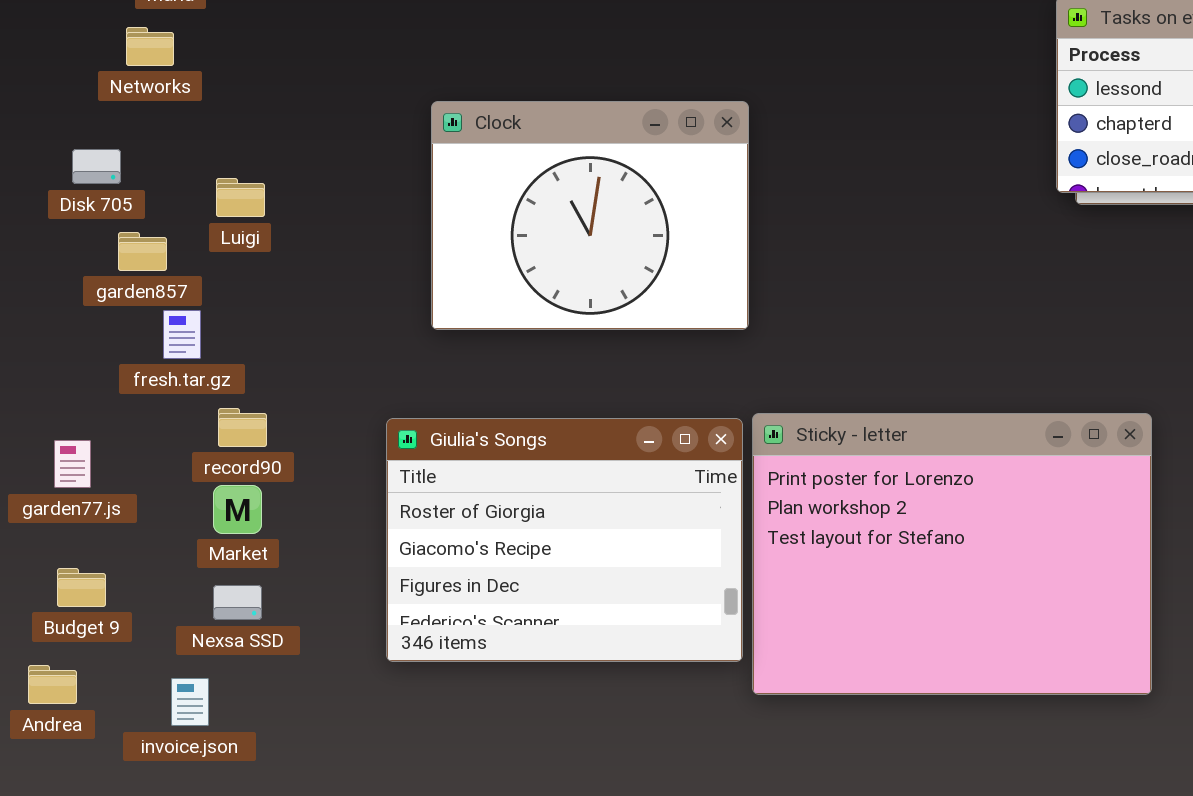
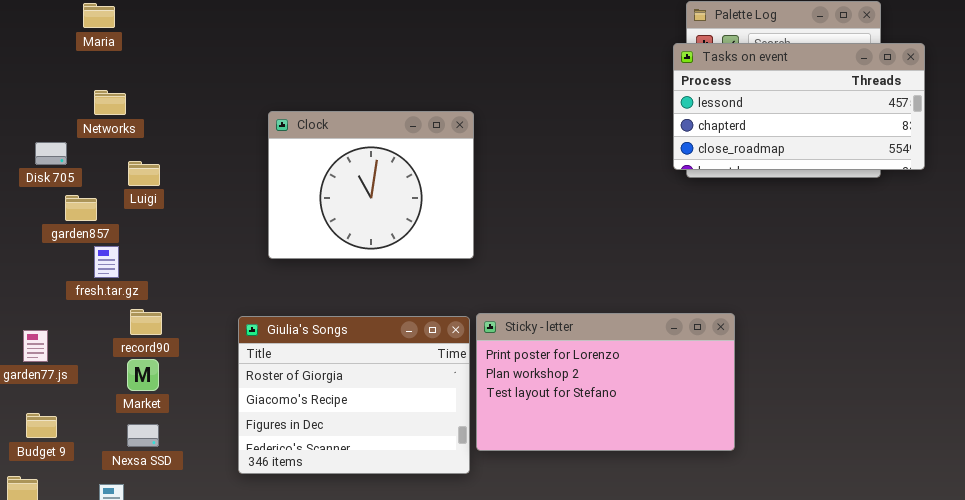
Networks: [126,27,174,66] -> [94,90,126,115], moved
Sticky - letter: [752,413,1152,695] -> [476,313,735,451], resized

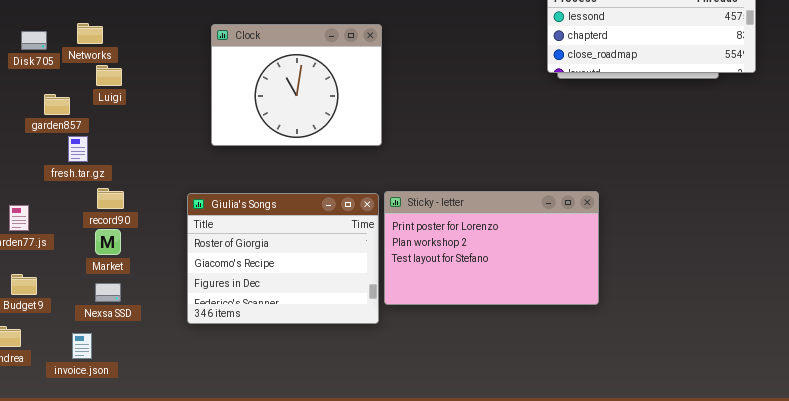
Networks: [94,90,126,115] -> [77,23,103,44], moved
Disk 705: [35,142,67,165] -> [21,31,47,50], moved

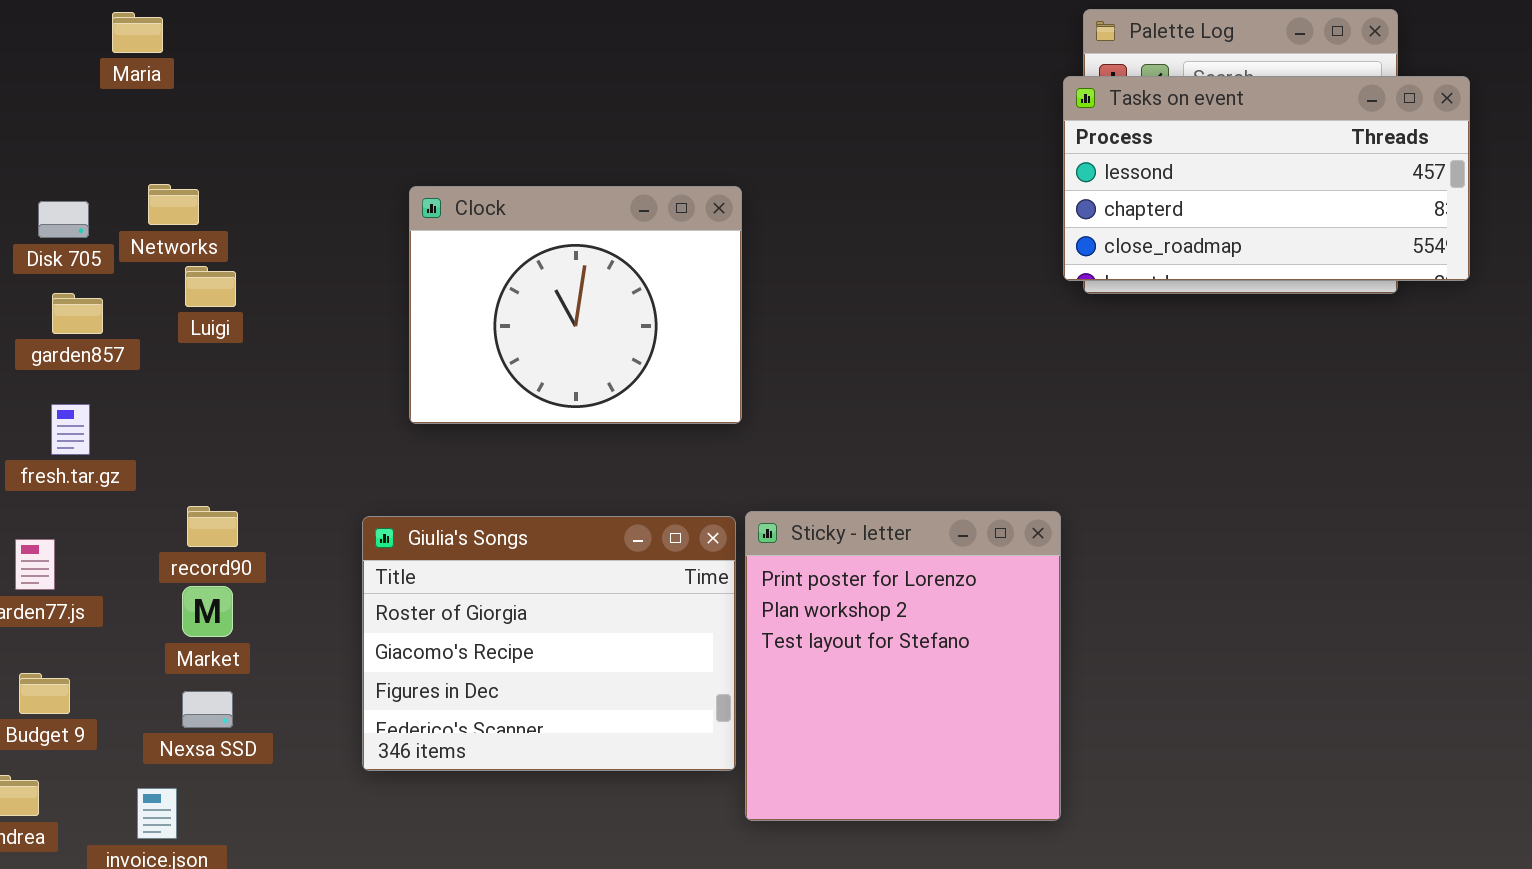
garden857: [44,94,70,115] -> [52,293,103,334], moved
fresh.tar.gz: [68,136,88,162] -> [51,404,90,455], moved
Sticky - letter: [384,191,599,305] -> [745,511,1061,821], resized

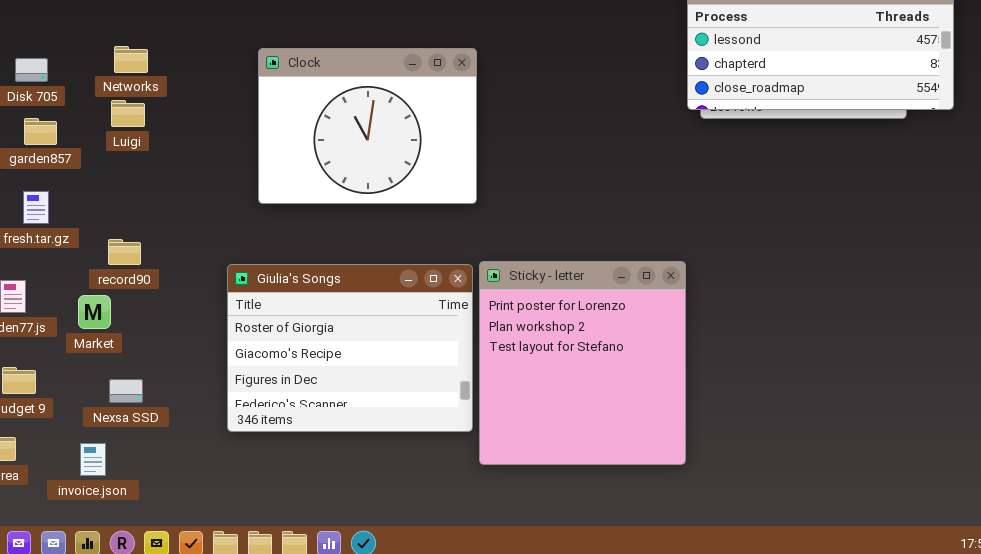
Networks: [148,184,199,225] -> [114,46,148,73], moved
record90: [187,506,238,547] -> [108,239,141,265], moved
Market: [182,586,233,637] -> [78,295,111,329], moved

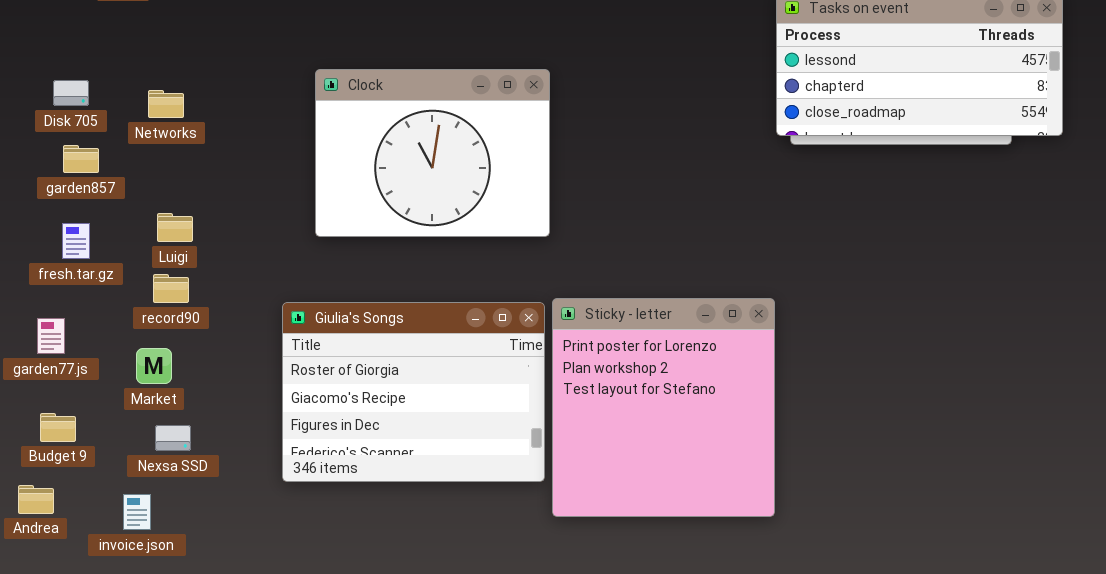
Networks: [114,46,148,73] -> [148,90,184,118], moved
Luigi: [111,100,145,127] -> [157,213,193,242], moved
Market: [78,295,111,329] -> [136,348,172,384], moved

